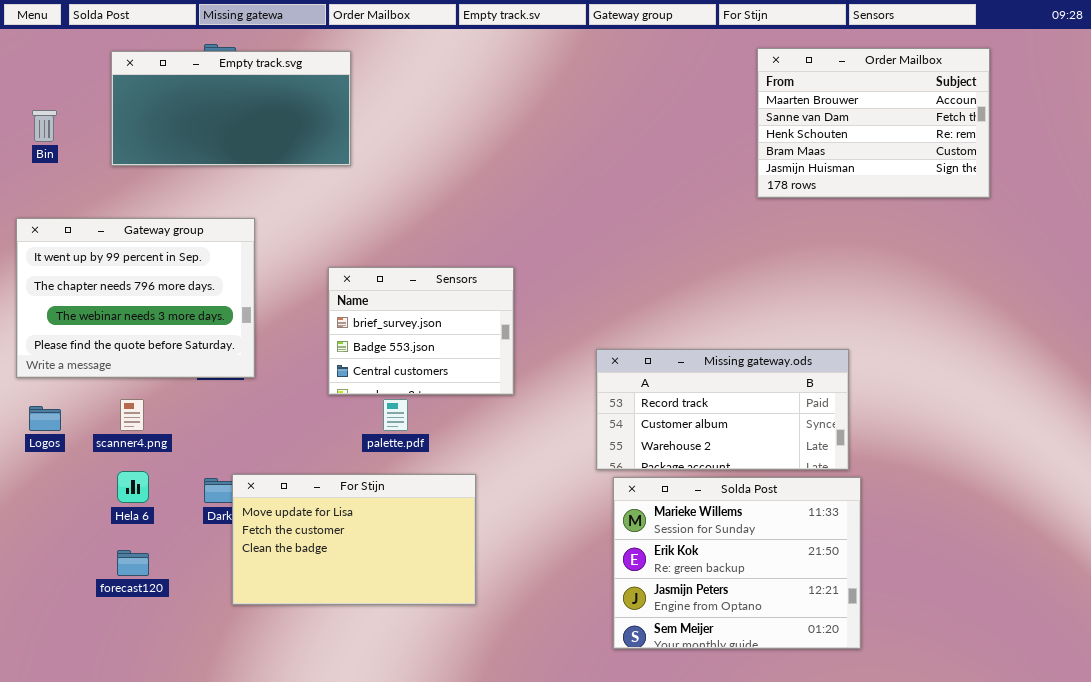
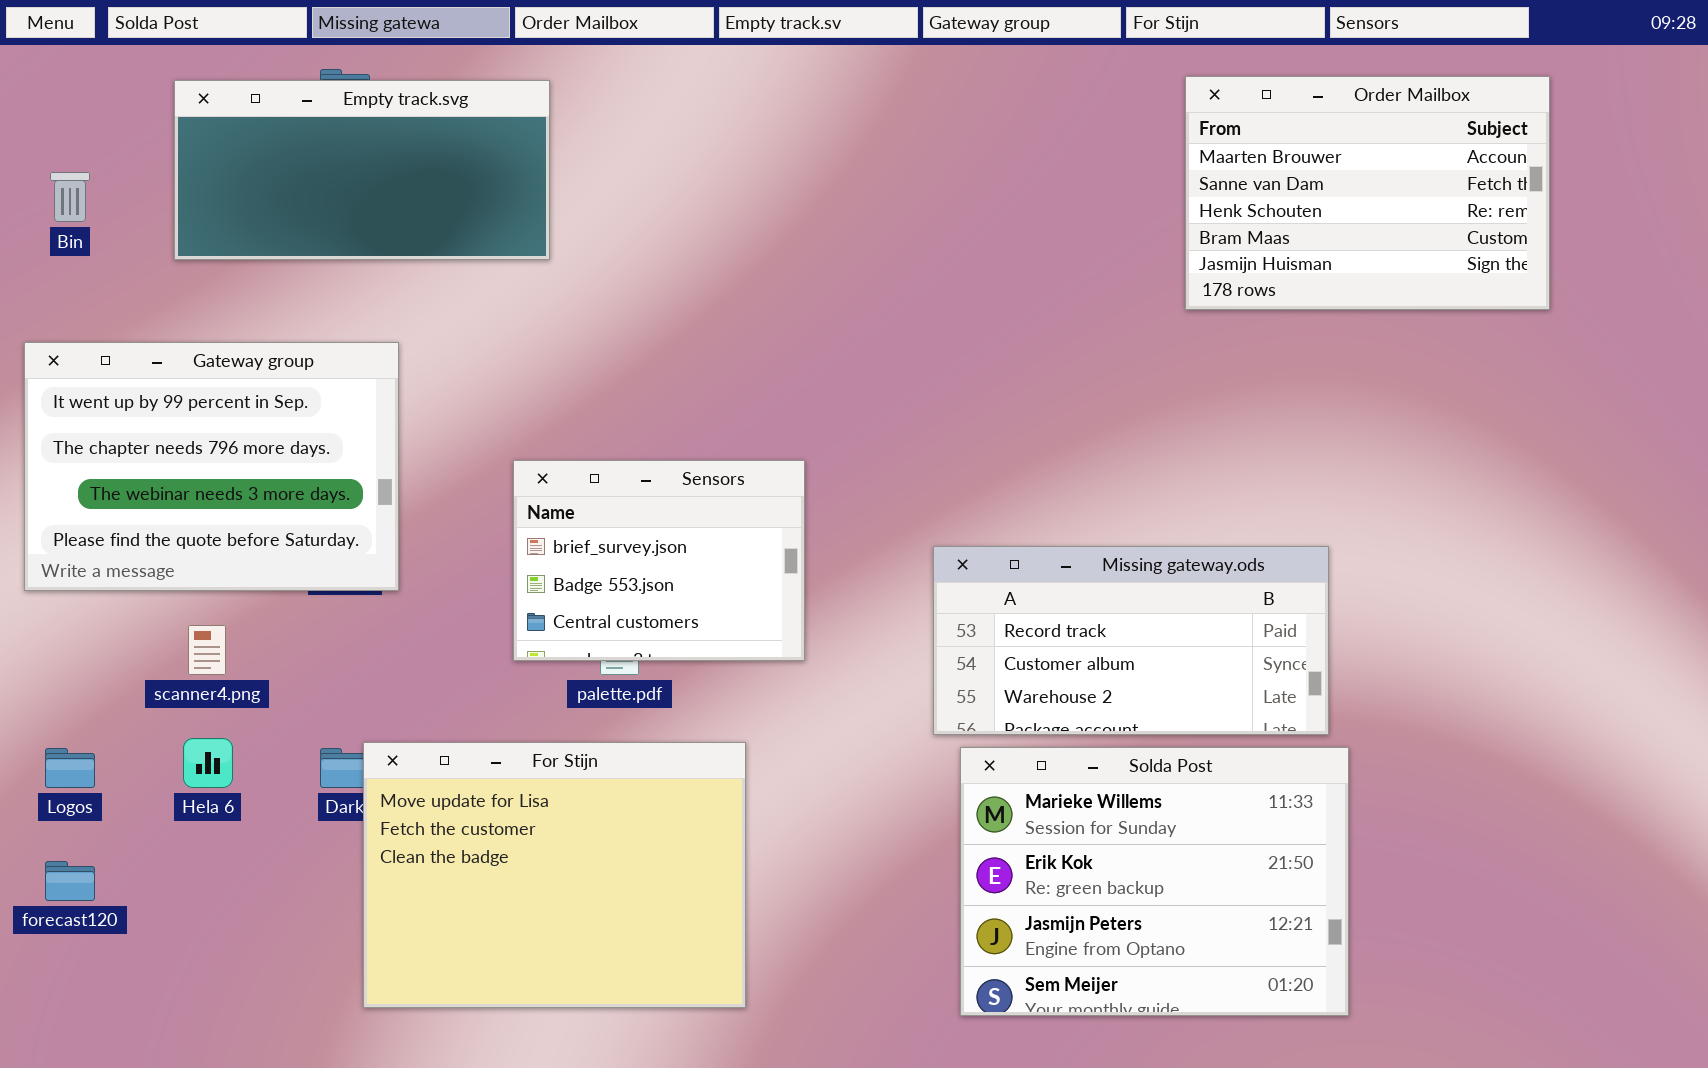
Sensors: [328,267,514,395] -> [513,460,805,661], moved
Logos: [29,406,61,431] -> [45,748,95,788], moved
For Stijn: [232,474,476,605] -> [363,742,746,1008], resized
forecast120: [117,550,149,576] -> [45,861,95,901], moved

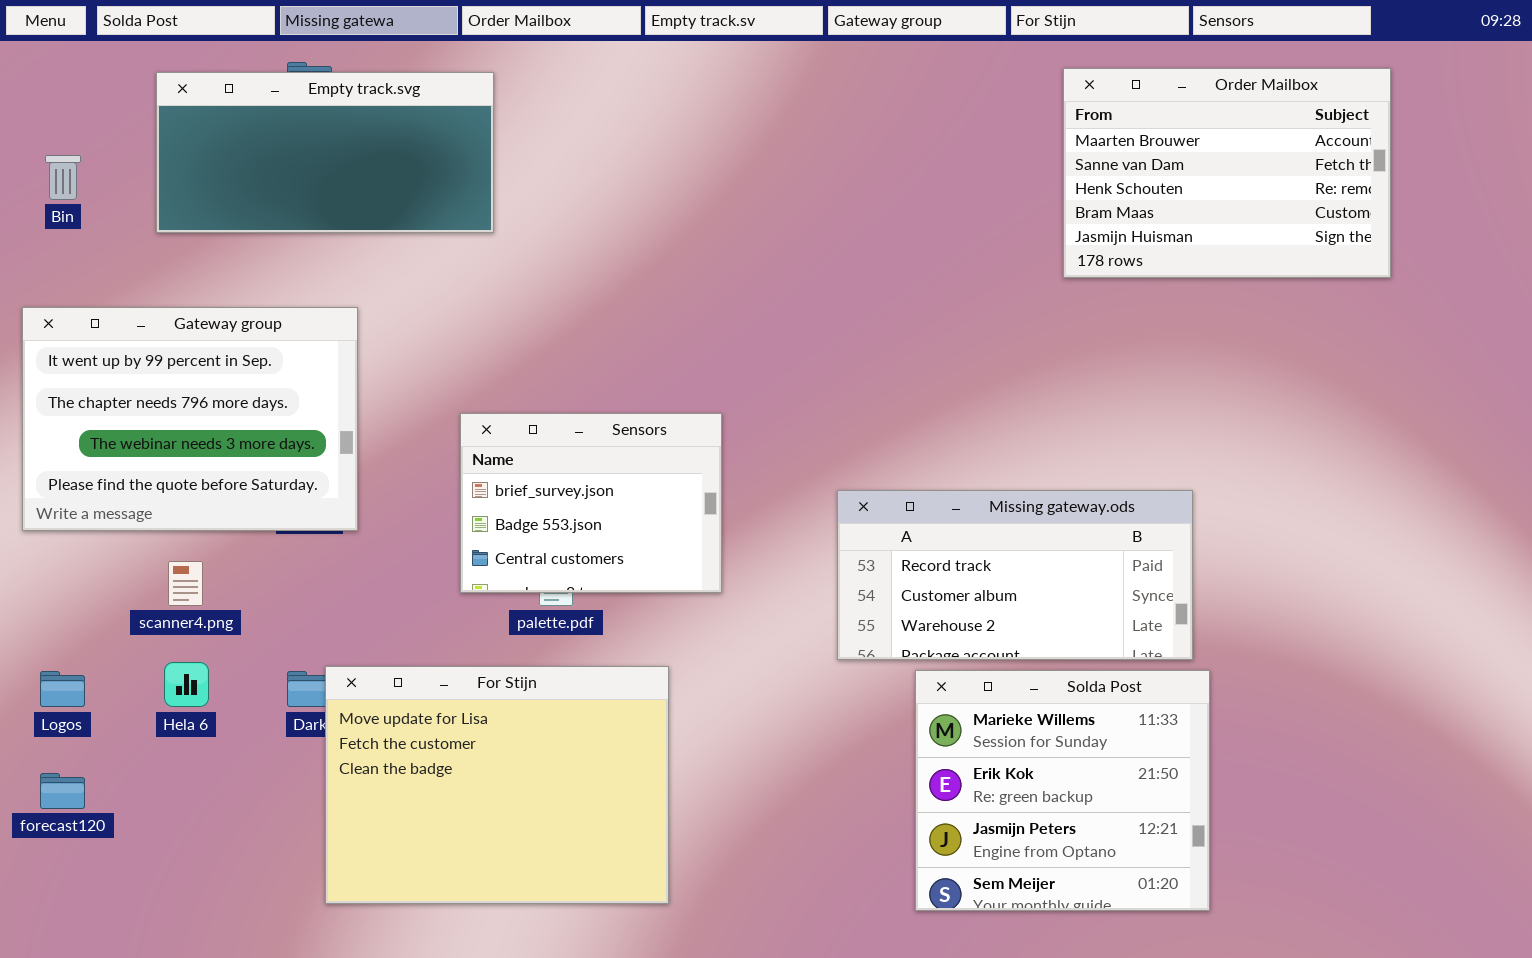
Solda Post: [960,747,1349,1016] -> [915,670,1210,911], resized

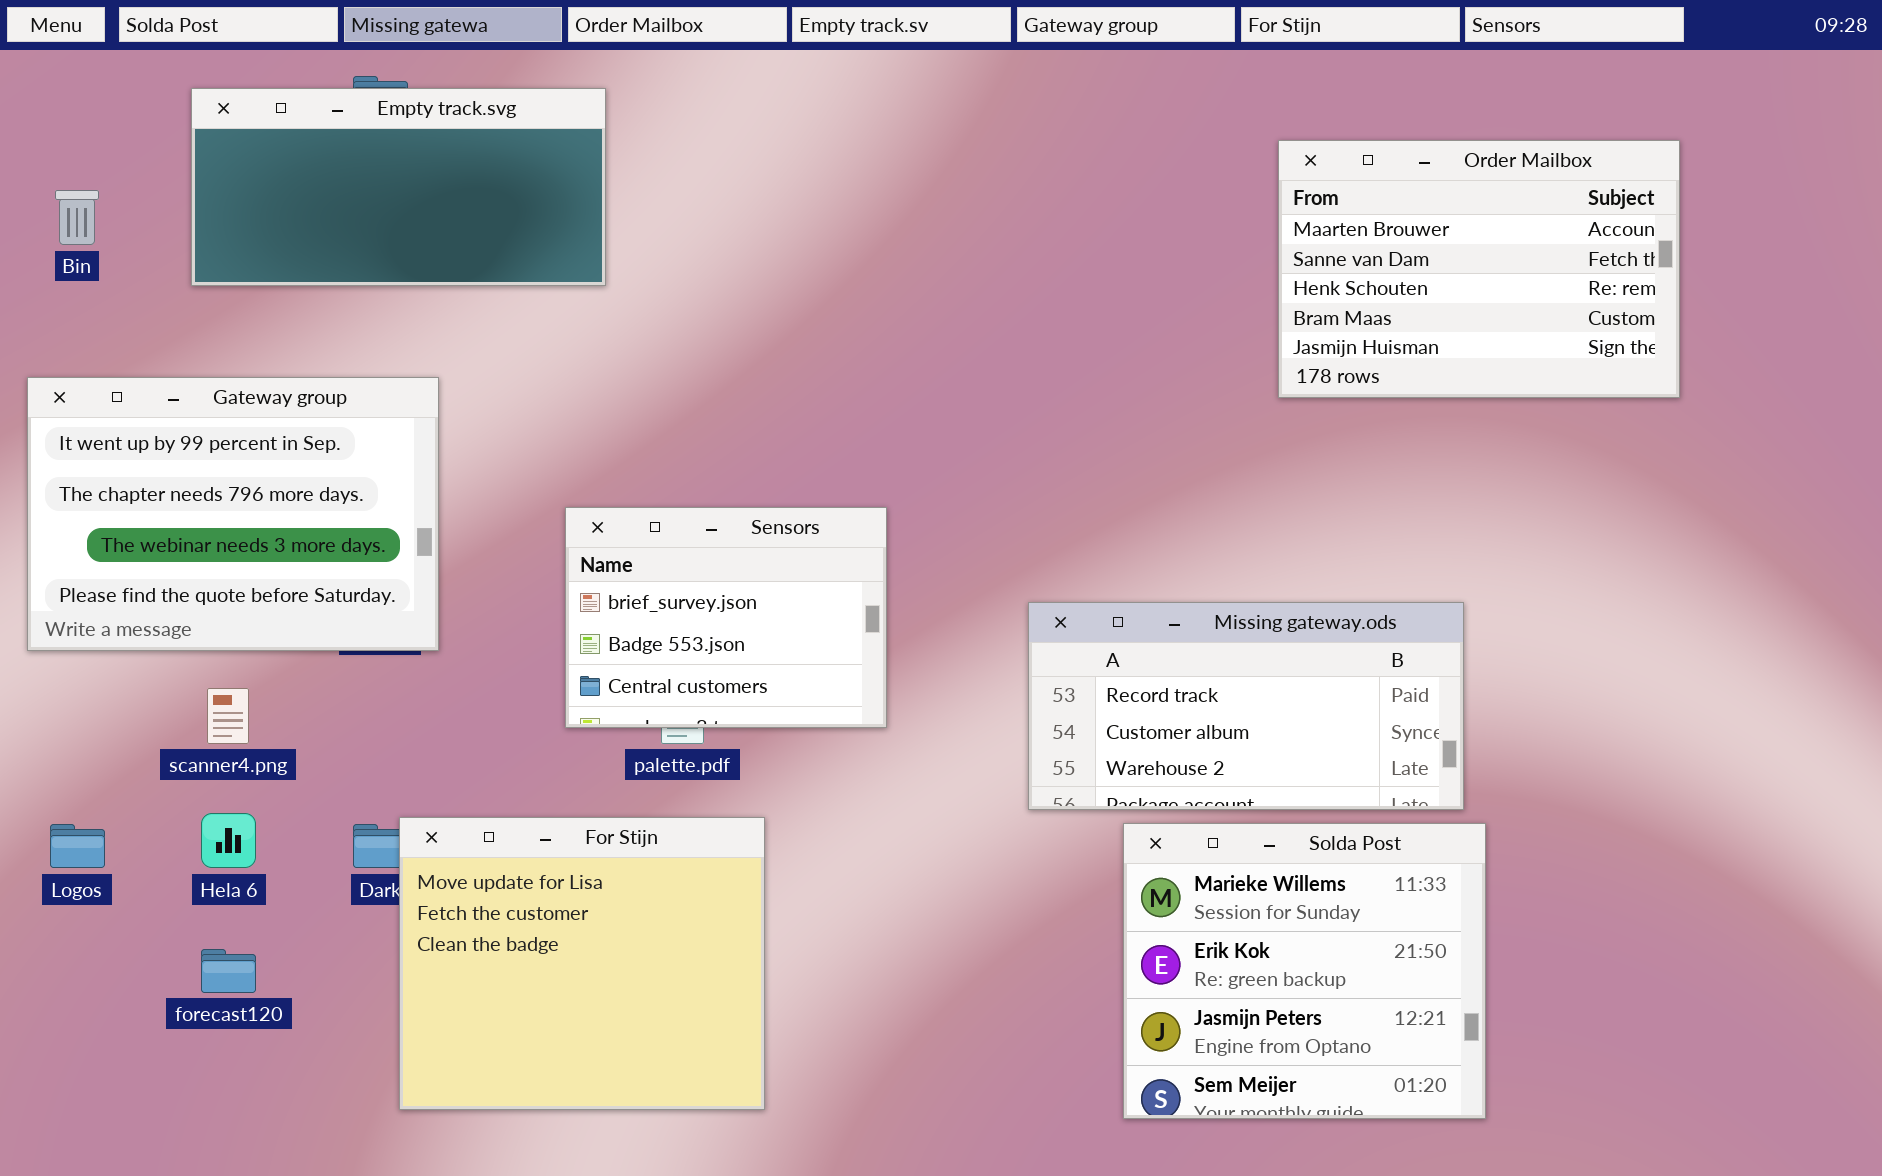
Order Mailbox: [1063,68,1391,278] -> [1278,140,1680,398], moved
For Stijn: [325,666,669,904] -> [399,817,765,1110], resized
forecast120: [40,773,85,809] -> [201,949,256,993], moved

